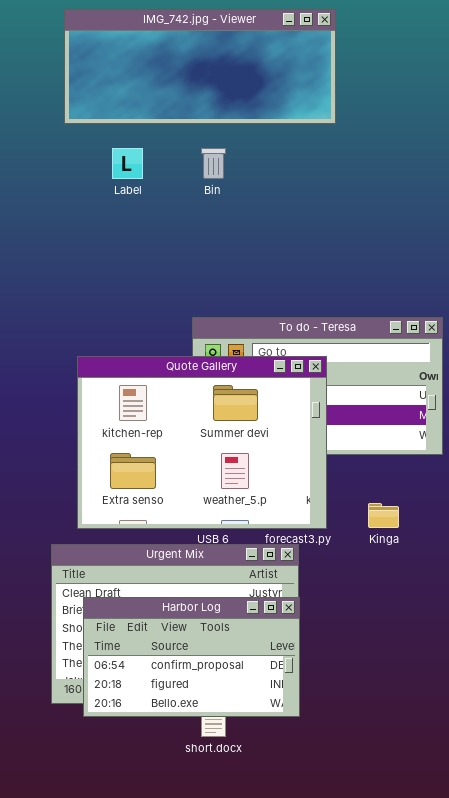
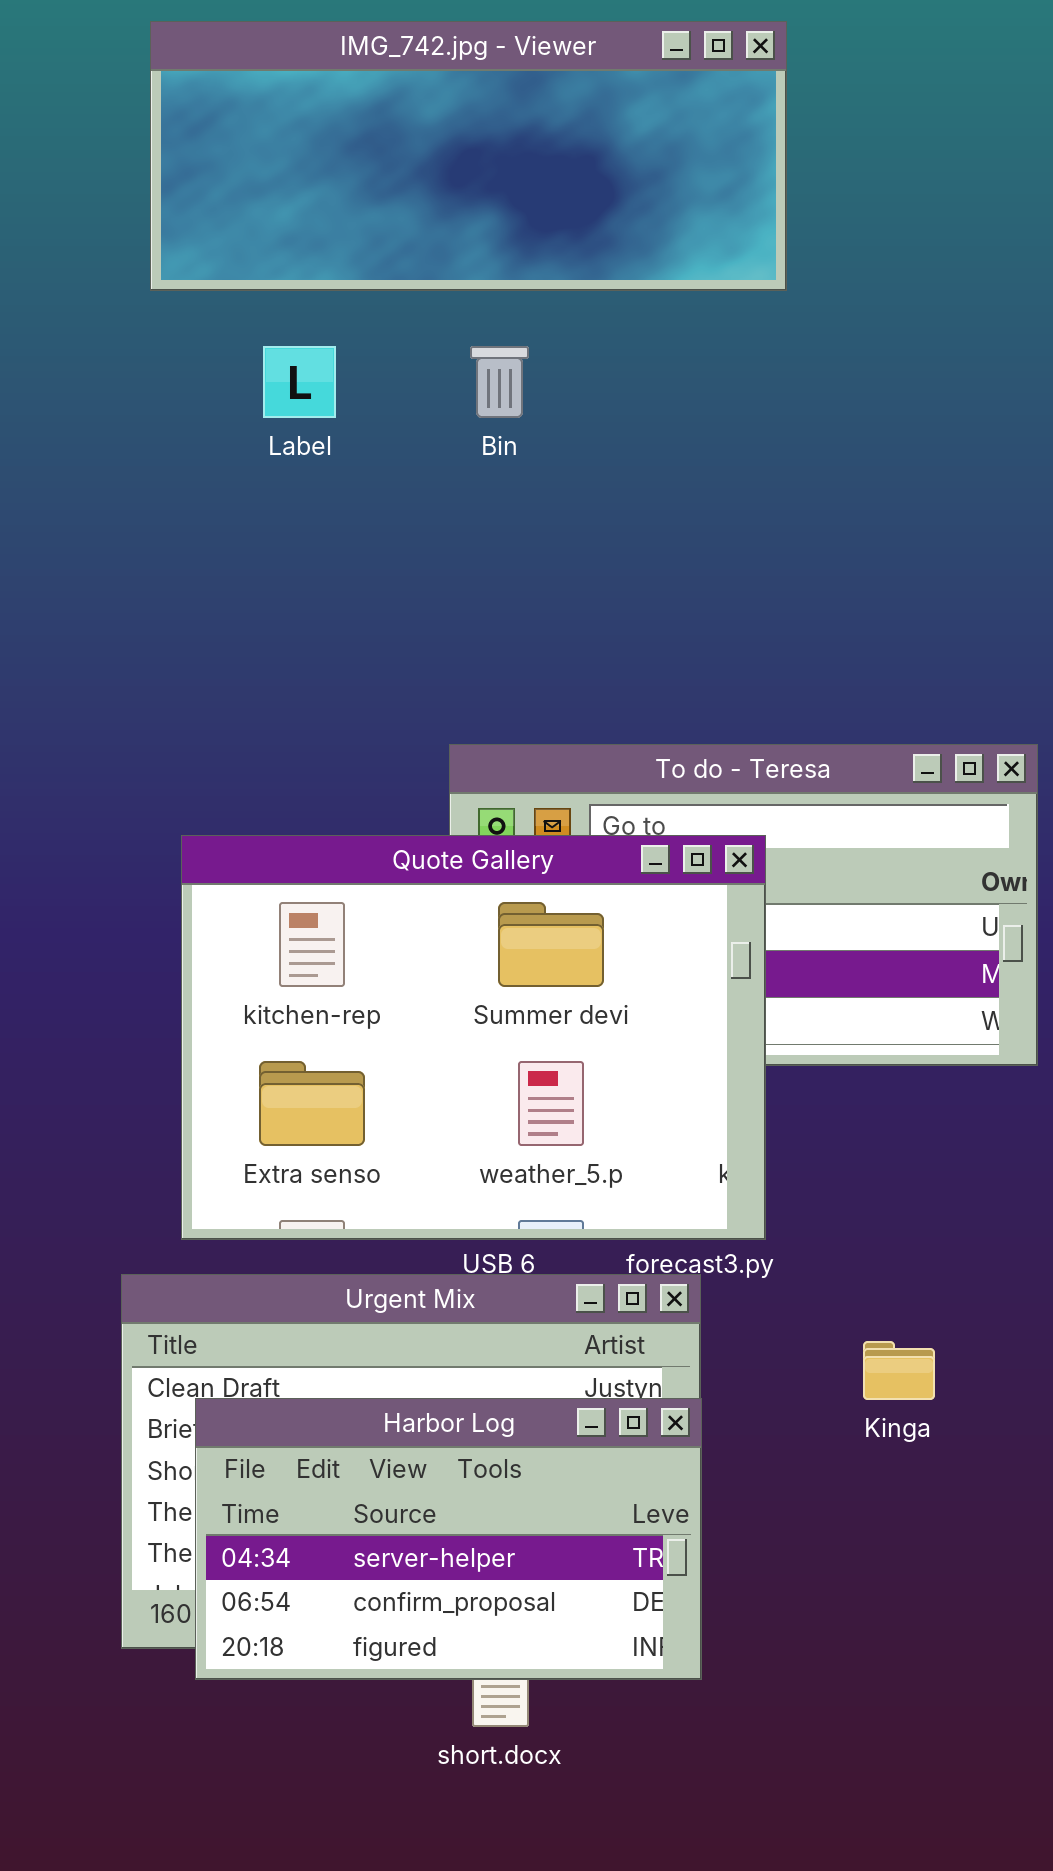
Kinga: [368,503,399,528] -> [863,1341,935,1400], moved
Harbor Log: [83,597,300,717] -> [195,1398,702,1680], scrolled up 1 row

